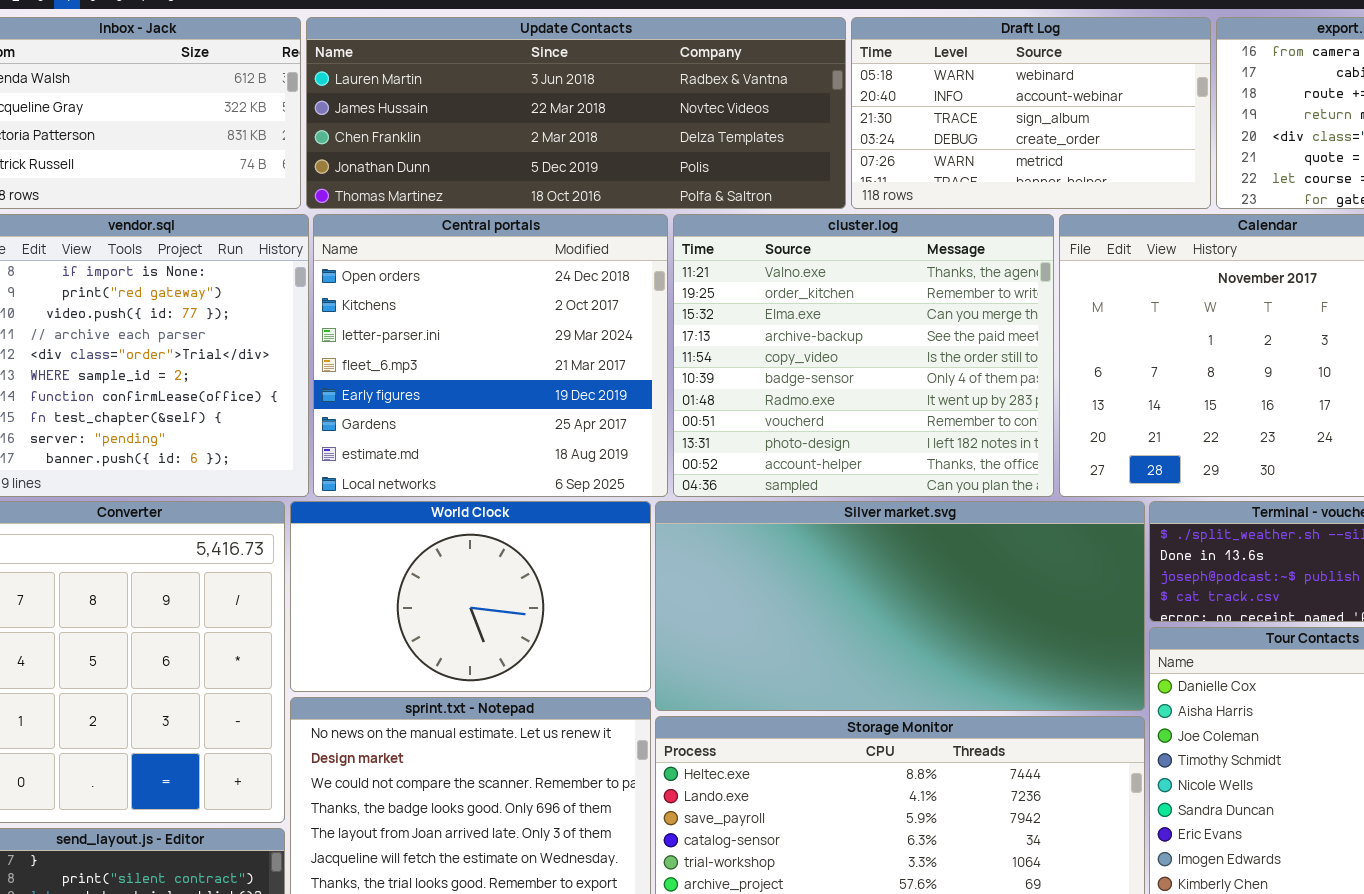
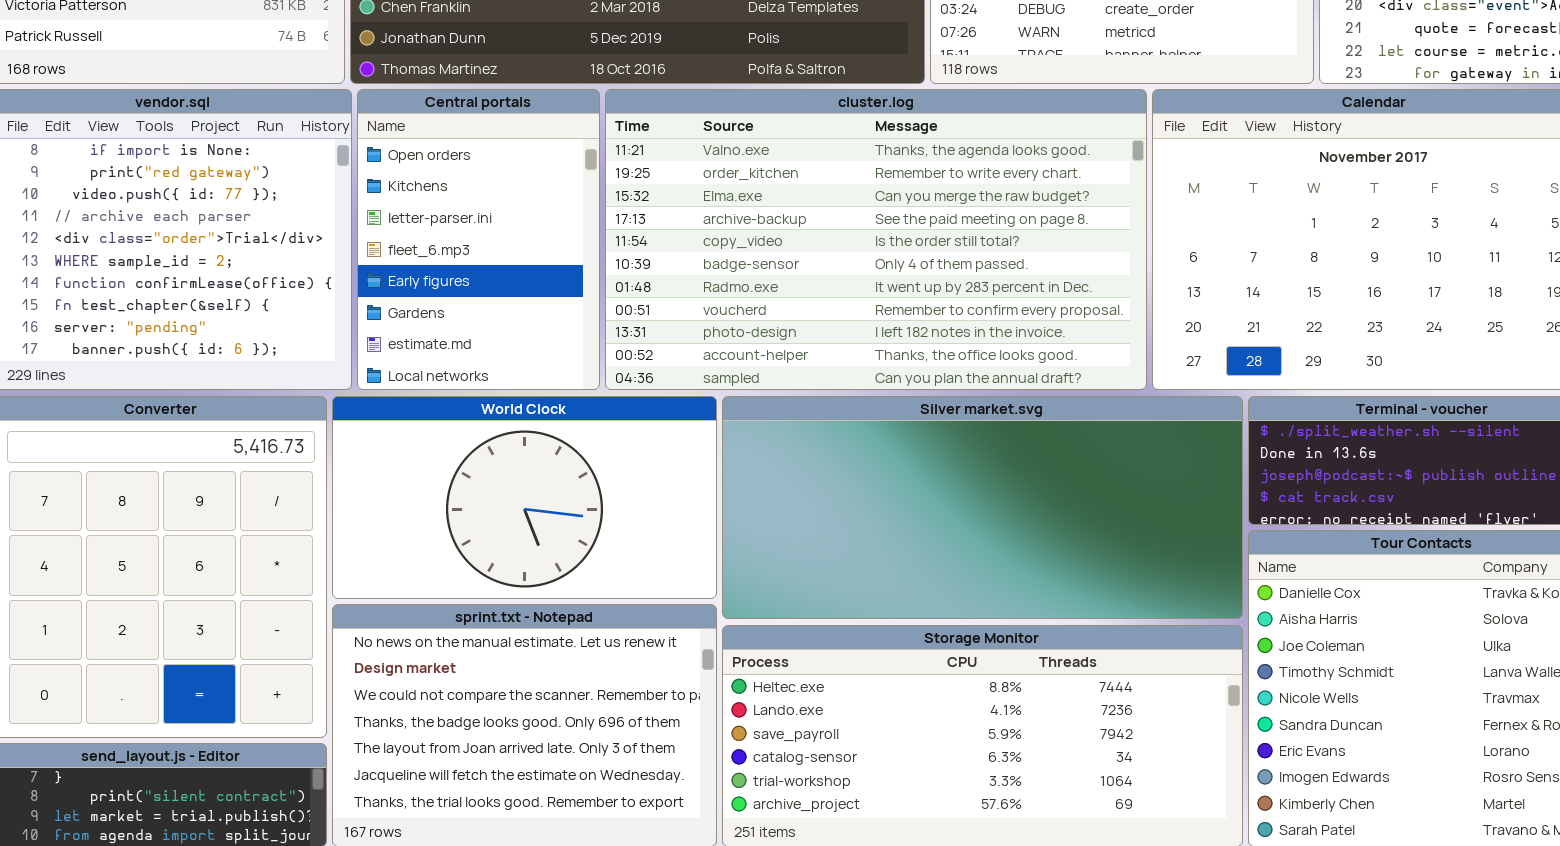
Central portals: [313,214,668,497] -> [357,89,600,390], resized
cluster.log: [673,214,1054,497] -> [605,89,1147,390], resized

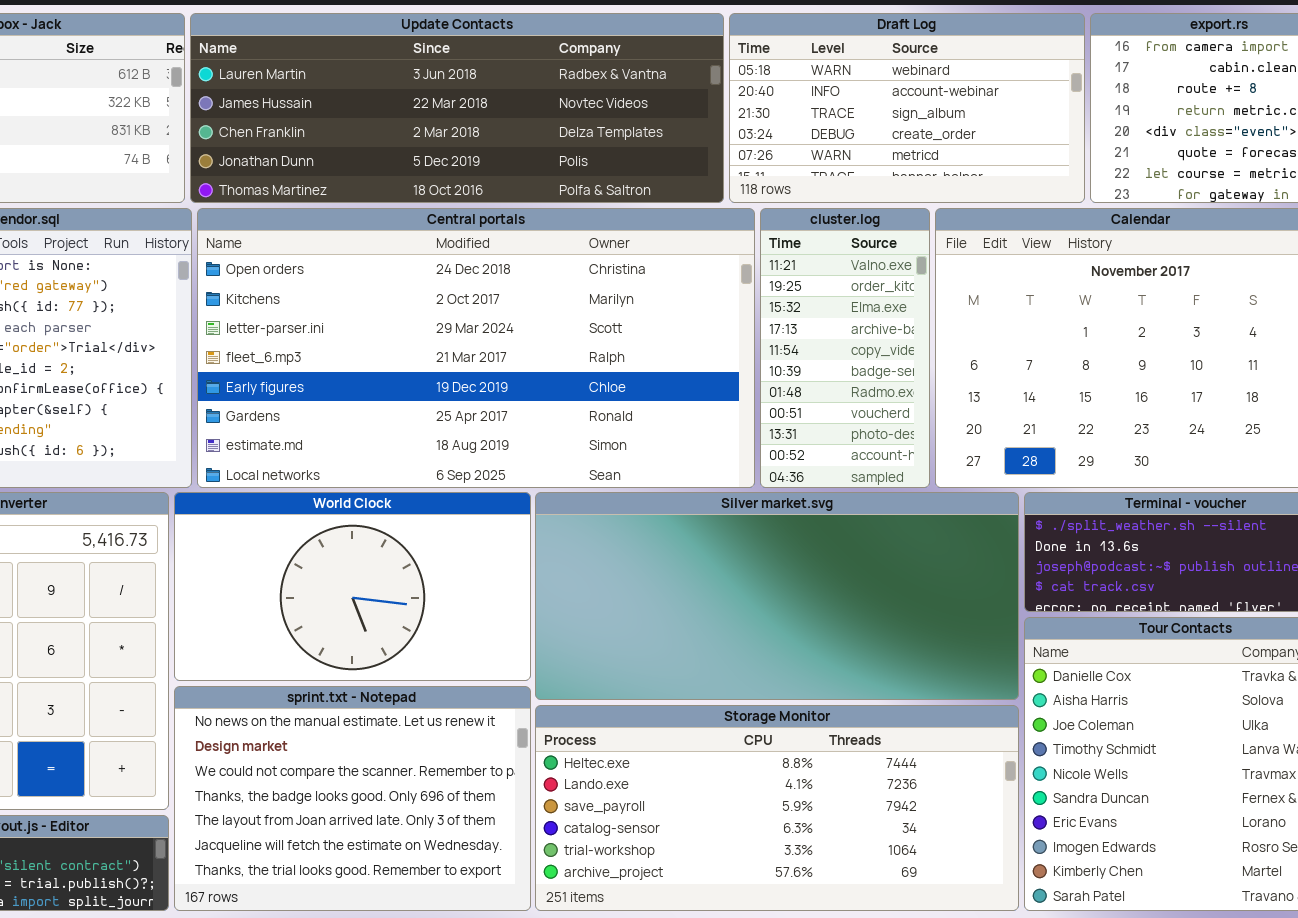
Central portals: [357,89,600,390] -> [197,208,755,488], resized
cluster.log: [605,89,1147,390] -> [760,208,930,488], resized

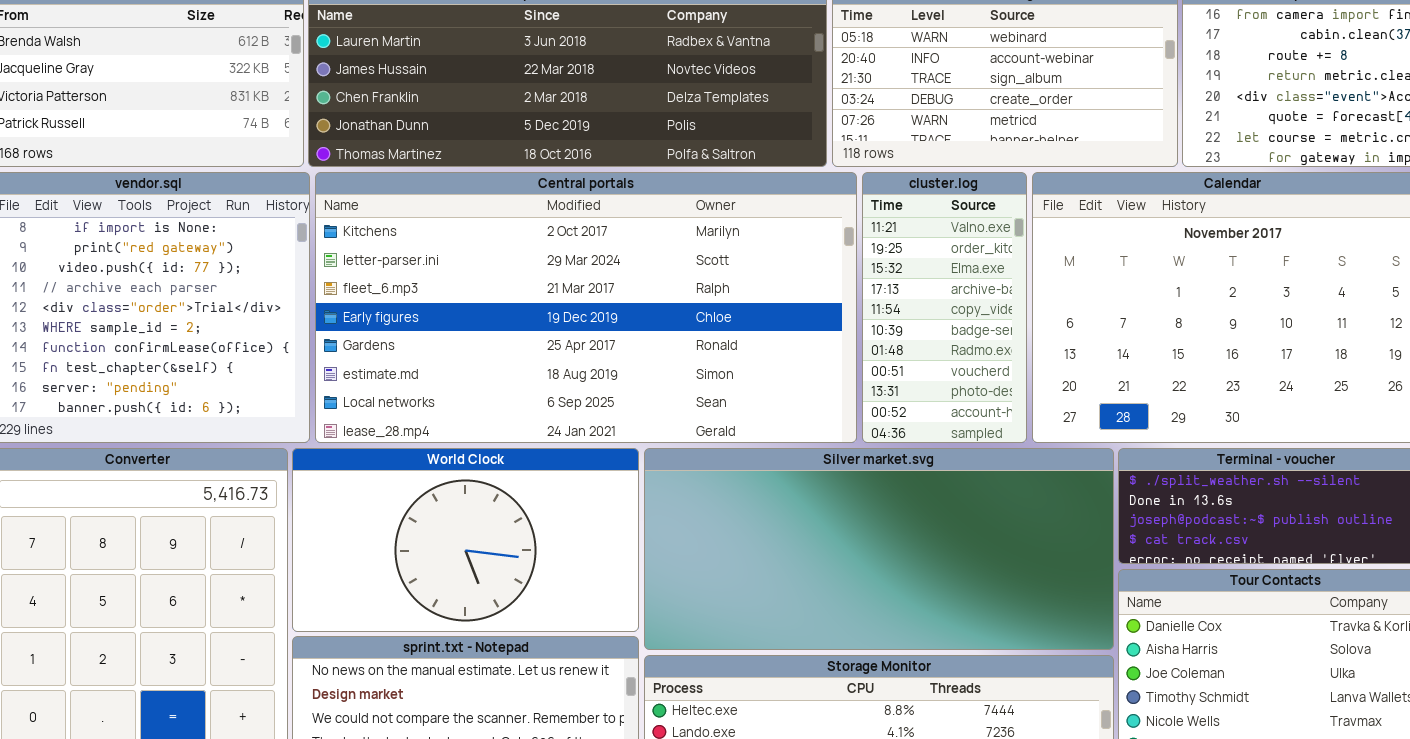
Central portals: [197,208,755,488] -> [315,172,857,443], scrolled down 1 row

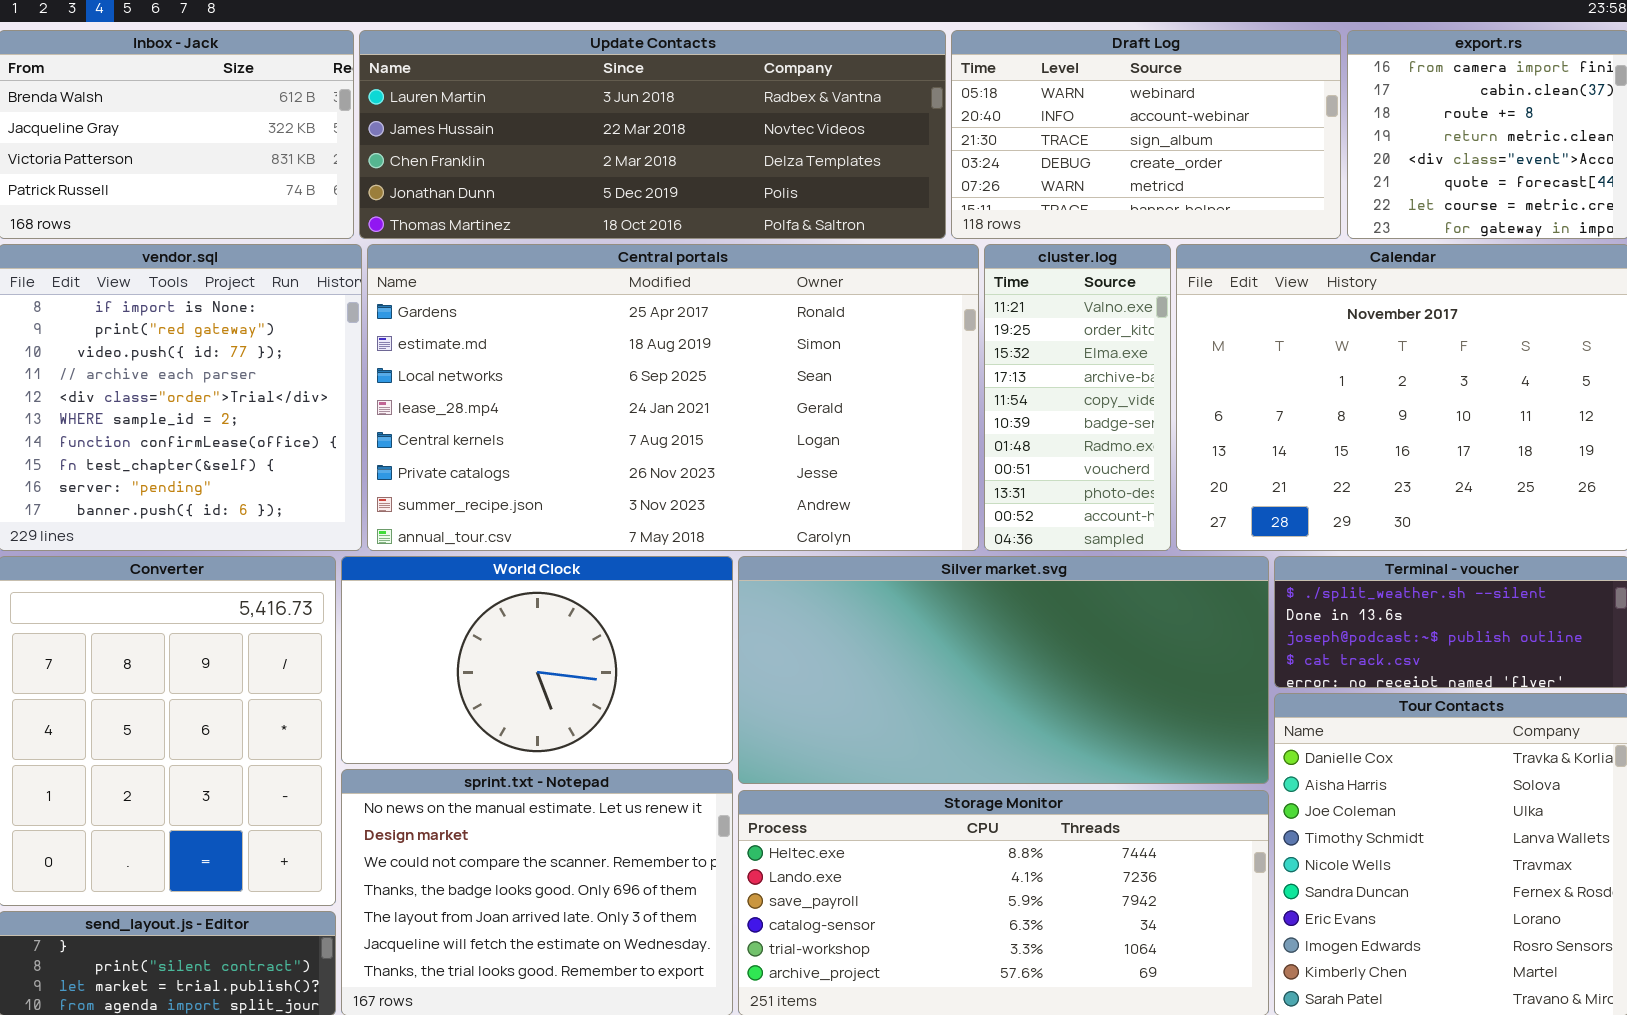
Central portals: [315,172,857,443] -> [367,244,979,551], scrolled down 4 rows

